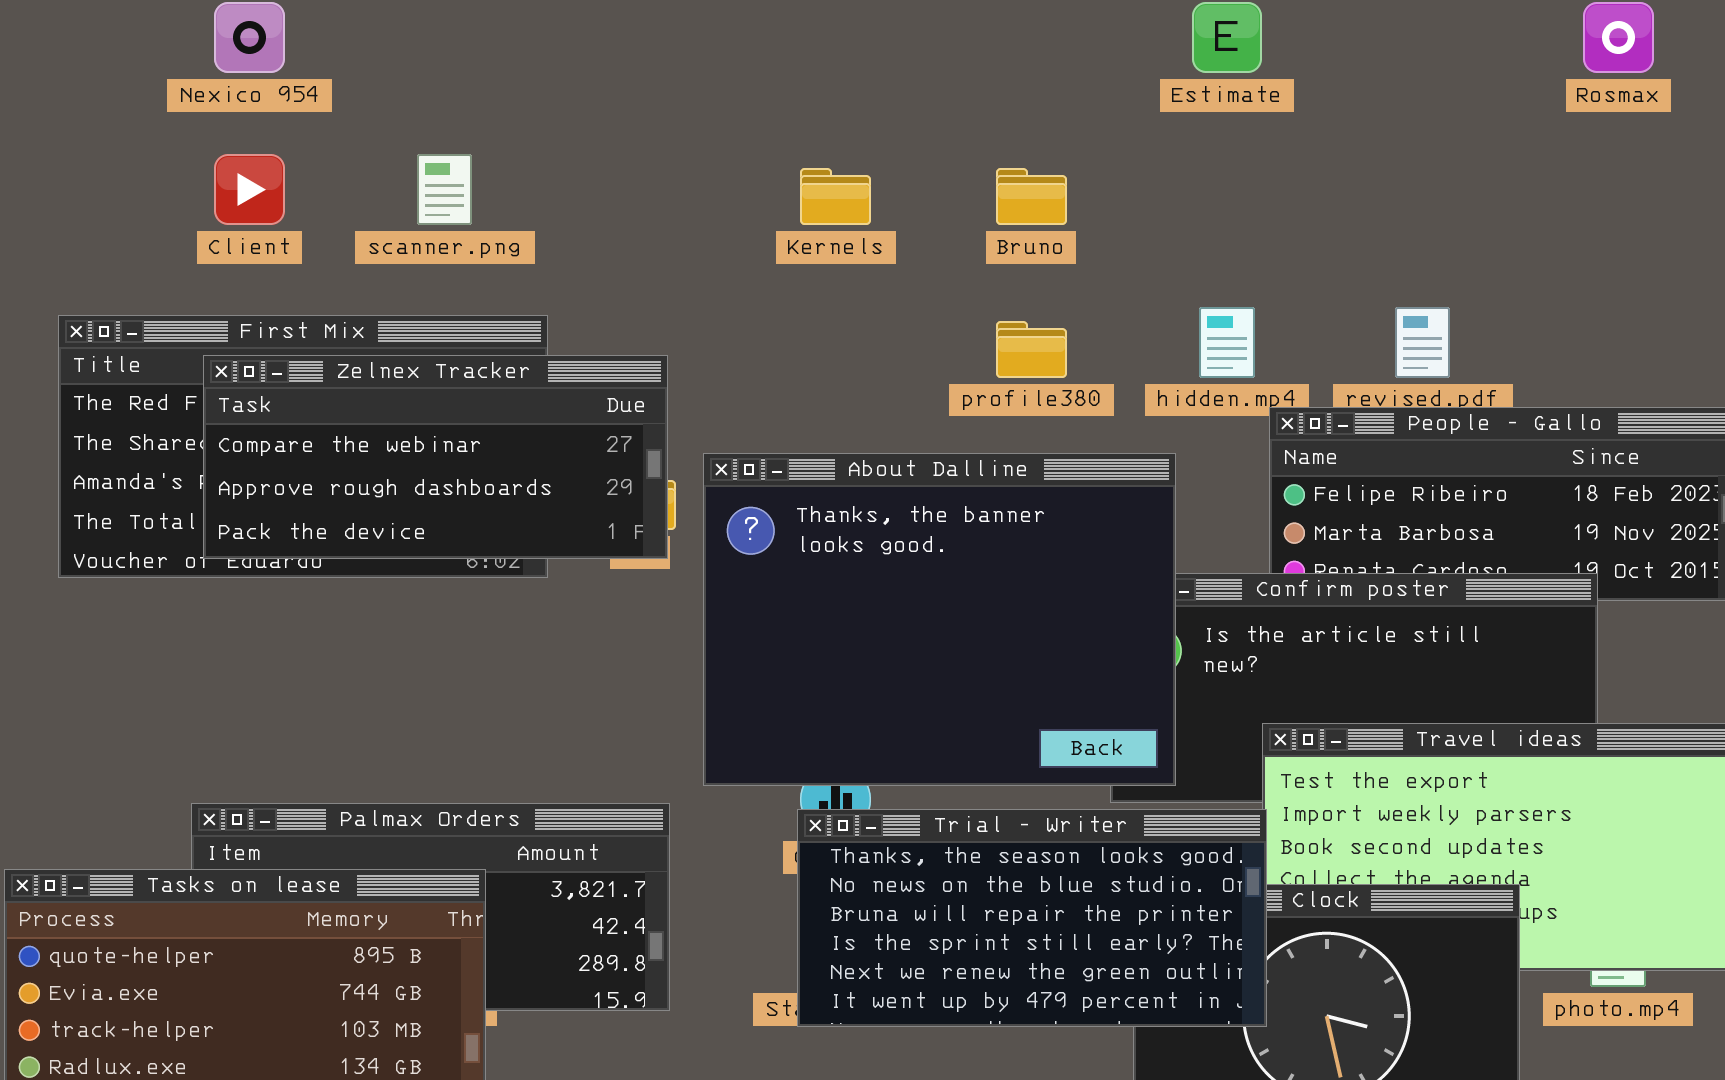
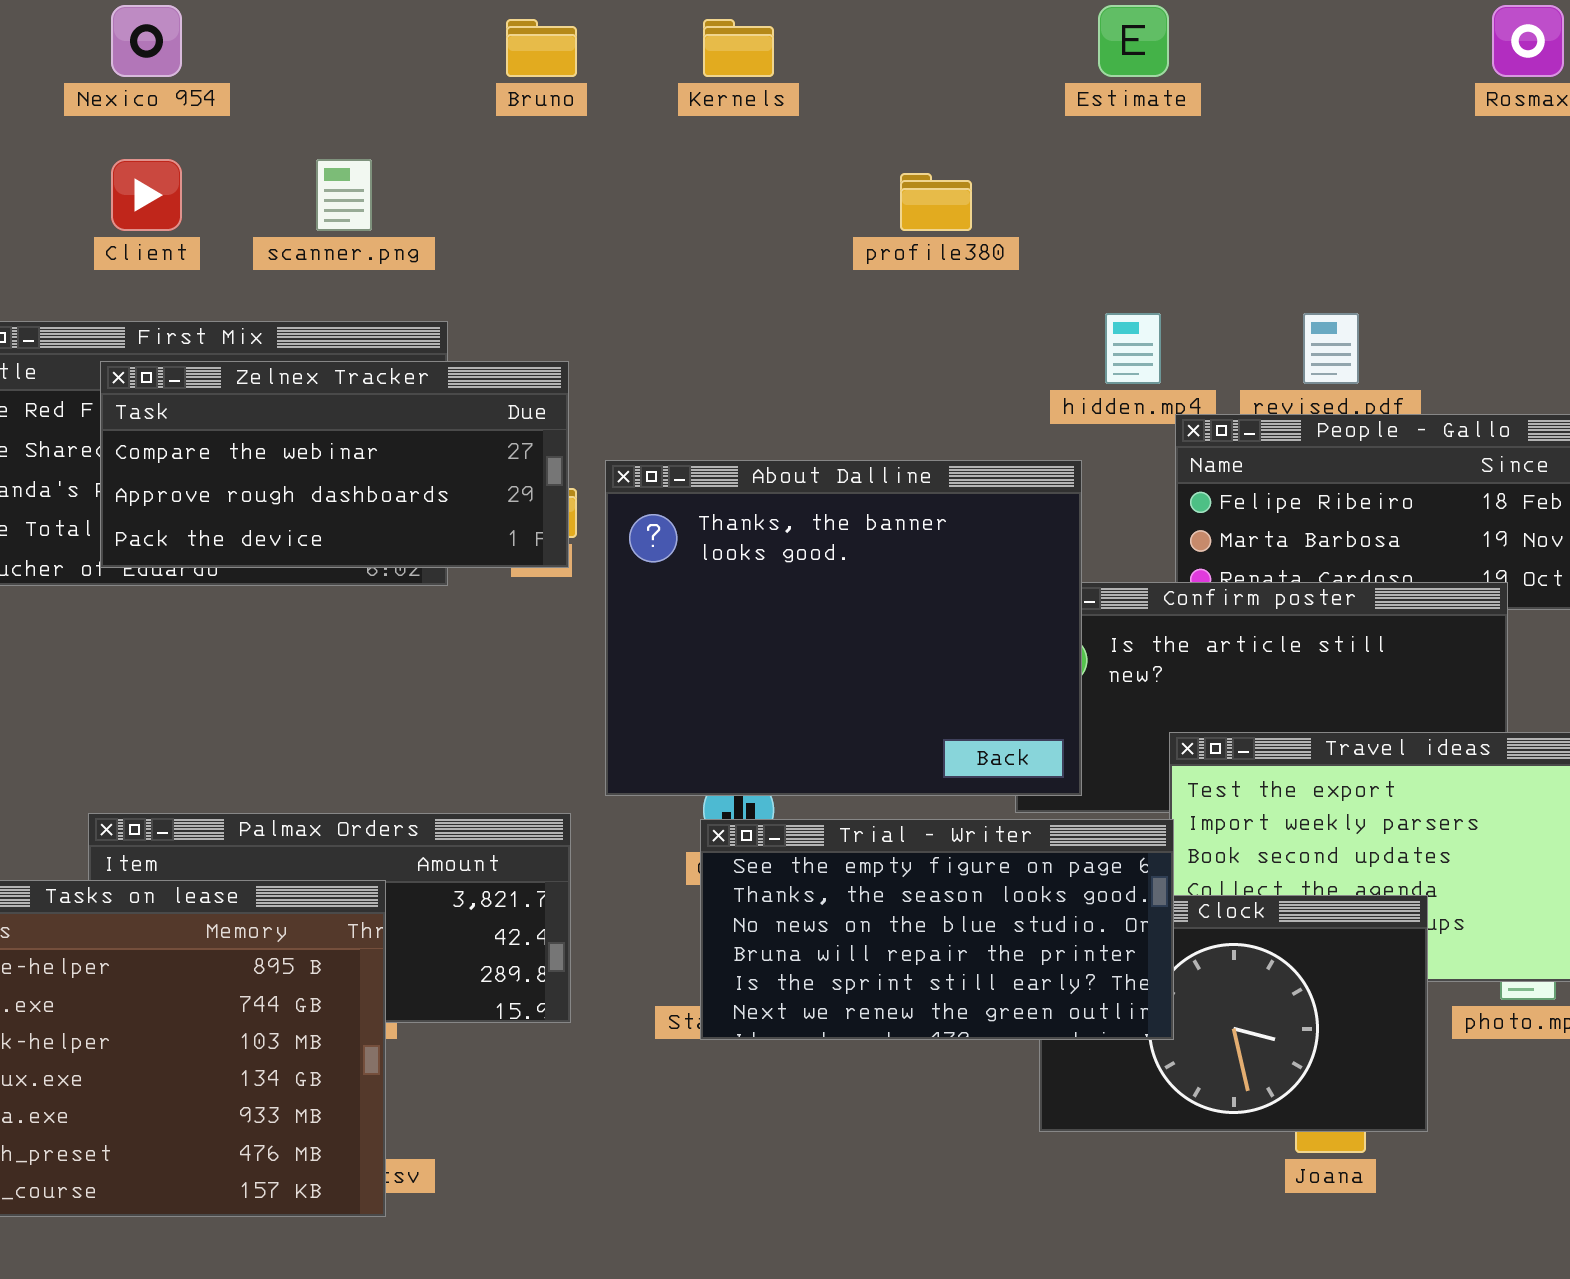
Kernels: [800,168,871,225] -> [703,19,774,77], moved
Bruno: [996,168,1067,225] -> [506,19,577,77], moved
profile380: [996,321,1067,378] -> [900,173,972,231], moved
Trial - Writer: [797,809,1267,1027] -> [700,819,1174,1040], scrolled up 1 row

